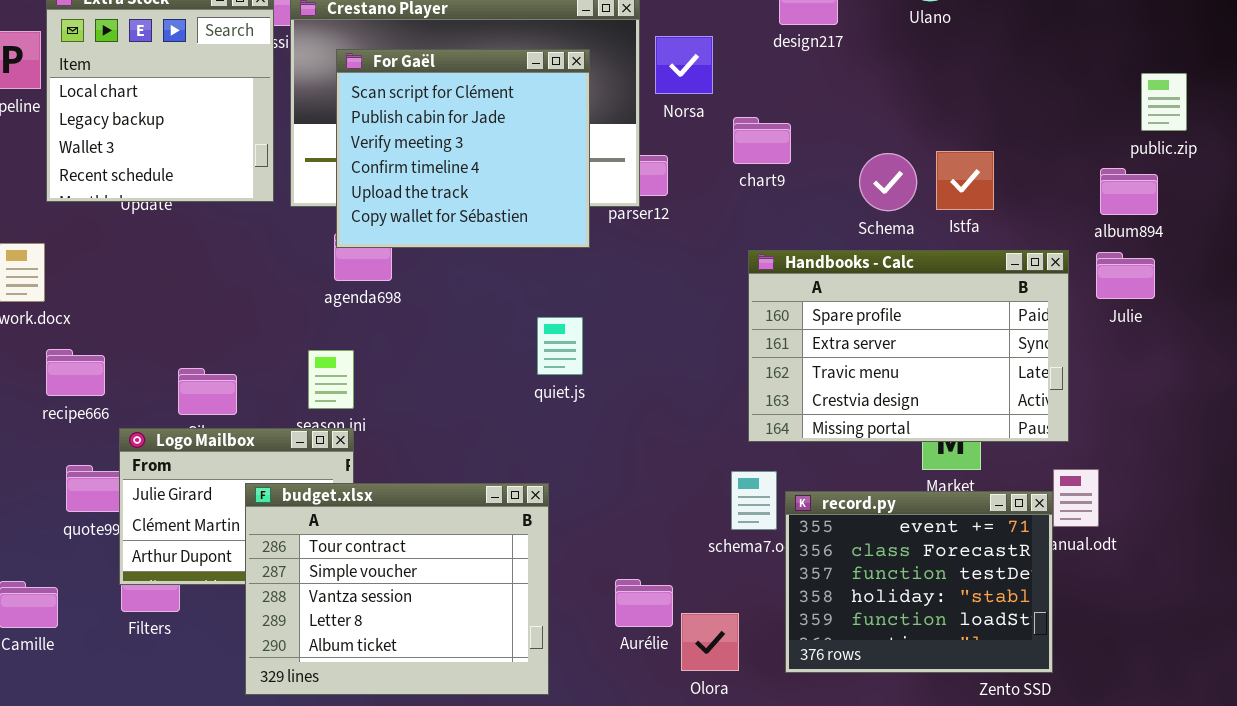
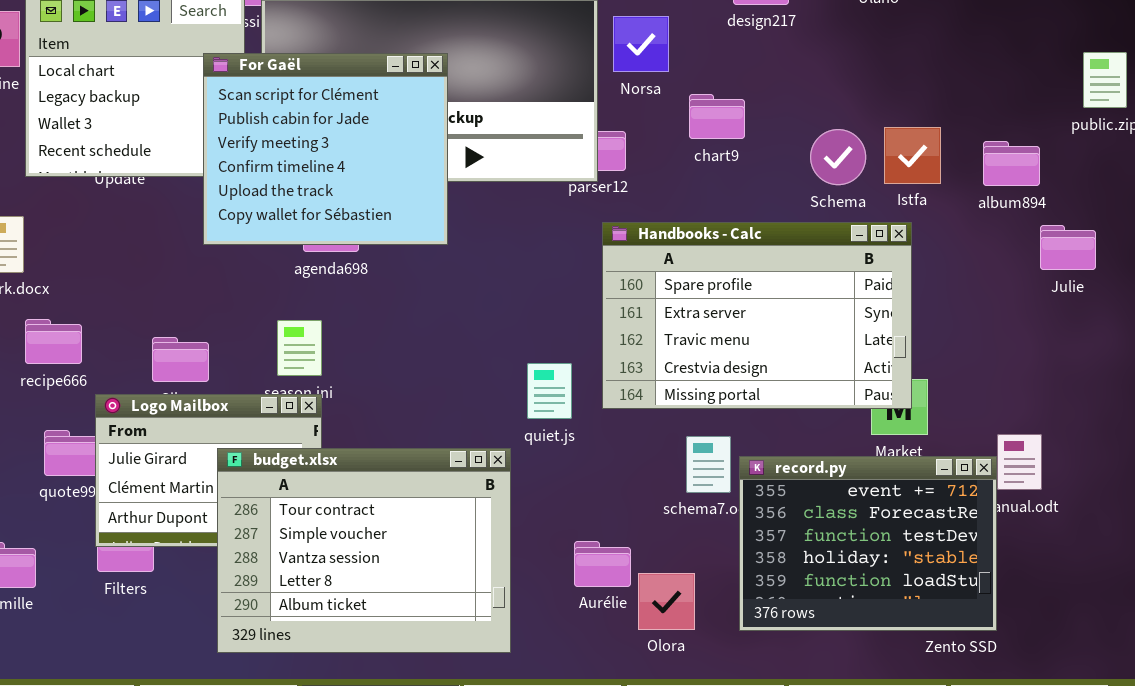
For Gaël: [336,49,590,248] -> [203,53,448,245], moved
album894: [1100,168,1158,215] -> [983,141,1040,186], moved
Handbooks - Calc: [748,250,1069,442] -> [602,222,912,409], moved
quiet.js: [537,317,583,375] -> [527,363,572,419], moved

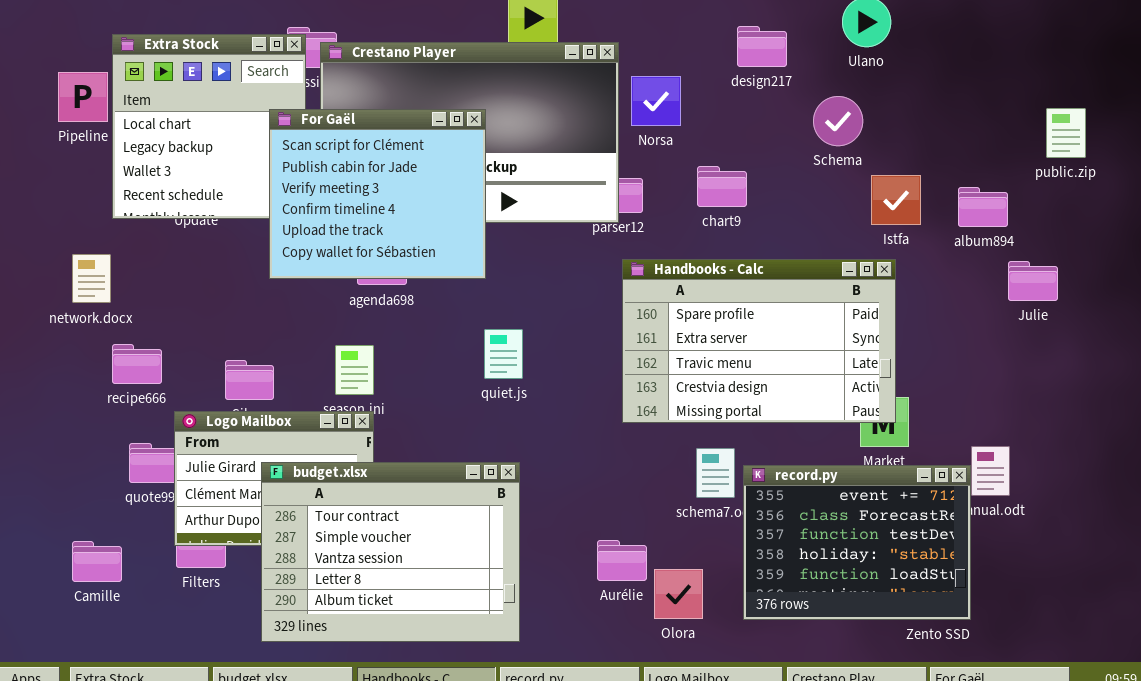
chart9: [689,94,745,139] -> [697,166,747,207], moved
Schema: [810,129,866,185] -> [813,96,863,146], moved
quiet.js: [527,363,572,419] -> [484,329,523,379], moved
budget.xlsx: [217,448,511,653] -> [261,462,520,642], moved

